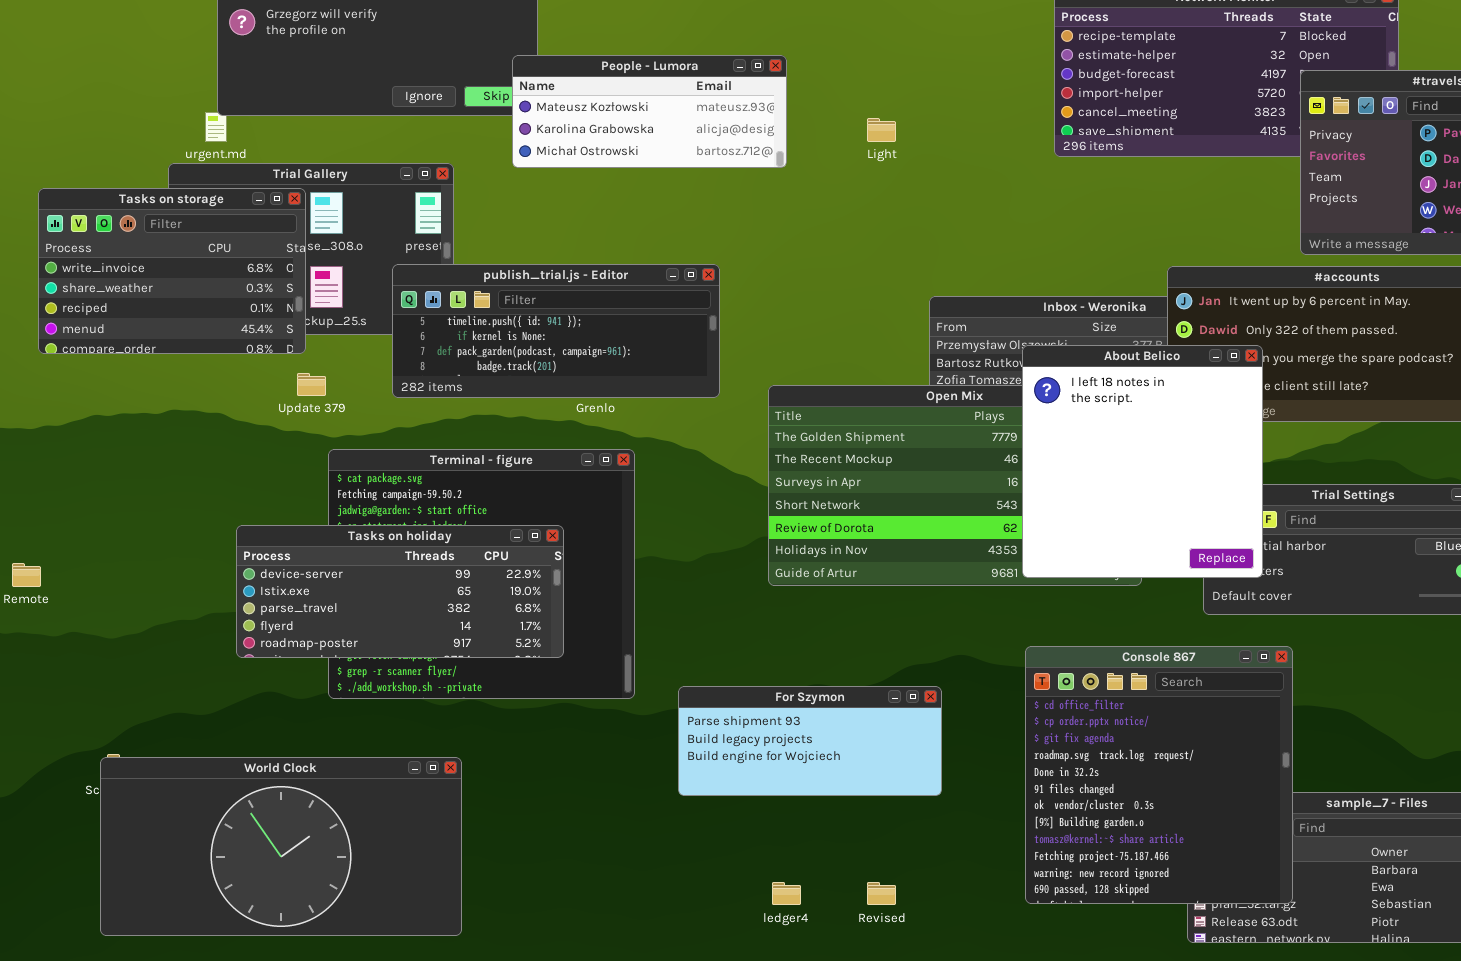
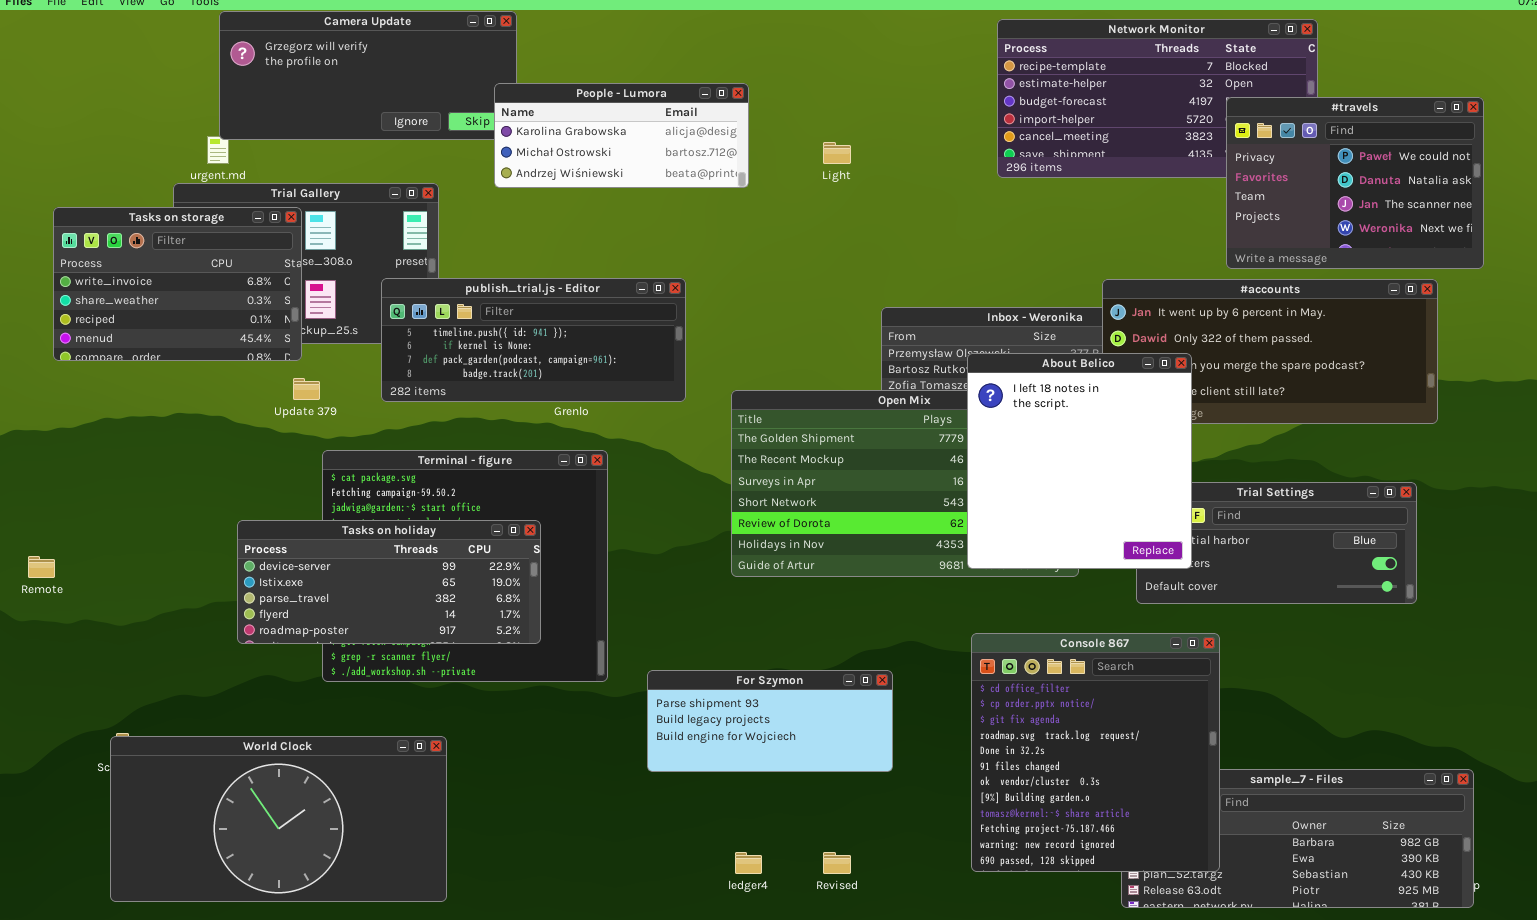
People - Lumora: [512,55,787,168] -> [494,83,749,188], scrolled down 1 row

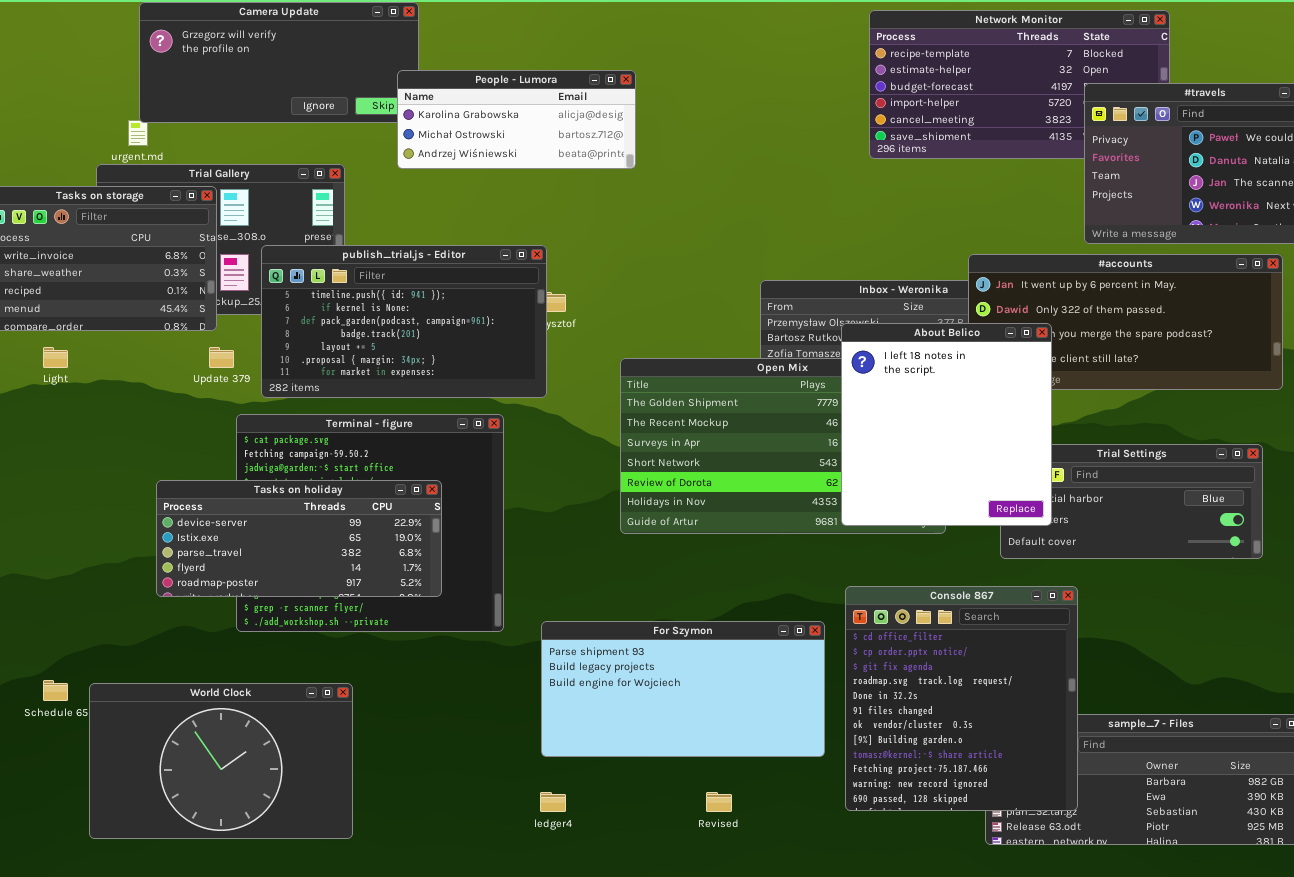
Light: [823,142,851,164] -> [43,347,68,368], moved
publish_trial.js - Editor: [381,278,686,402] -> [261,245,547,398], moved, resized
For Szymon: [647,670,893,772] -> [541,621,825,757], resized
World Clock: [110,736,447,902] -> [89,683,353,839], resized
ledger4: [735,852,762,874] -> [540,792,566,812], moved

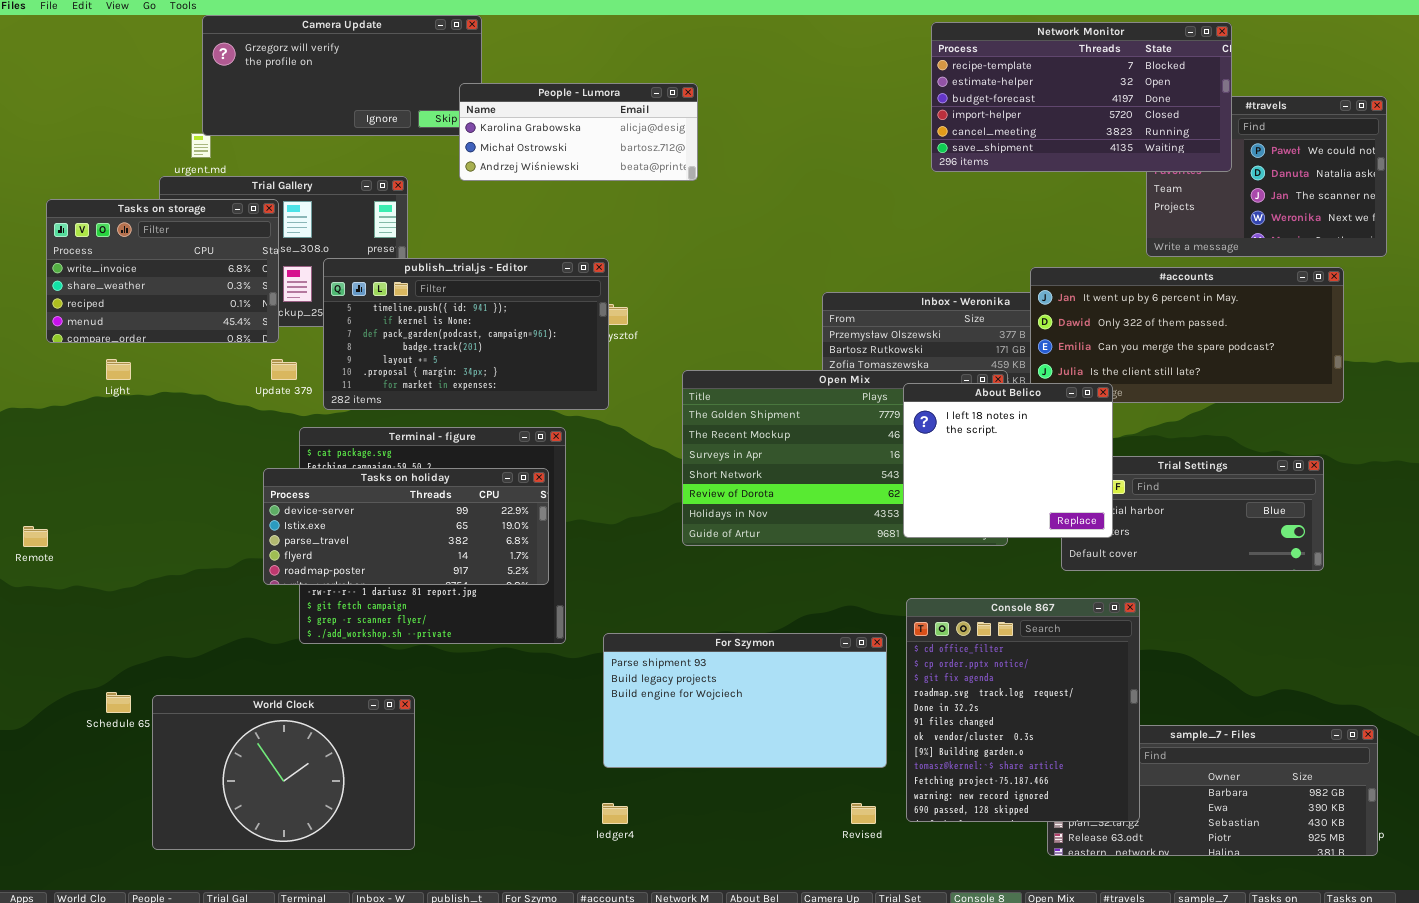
Network Monitor: [869,10,1170,159] -> [931,22,1232,172], raised
About Belico: [841,323,1052,526] -> [903,383,1113,538], resized
Tasks on holiday: [156,480,442,597] -> [263,468,549,585], moved
Revised: [706,792,732,812] -> [851,803,876,824], moved

